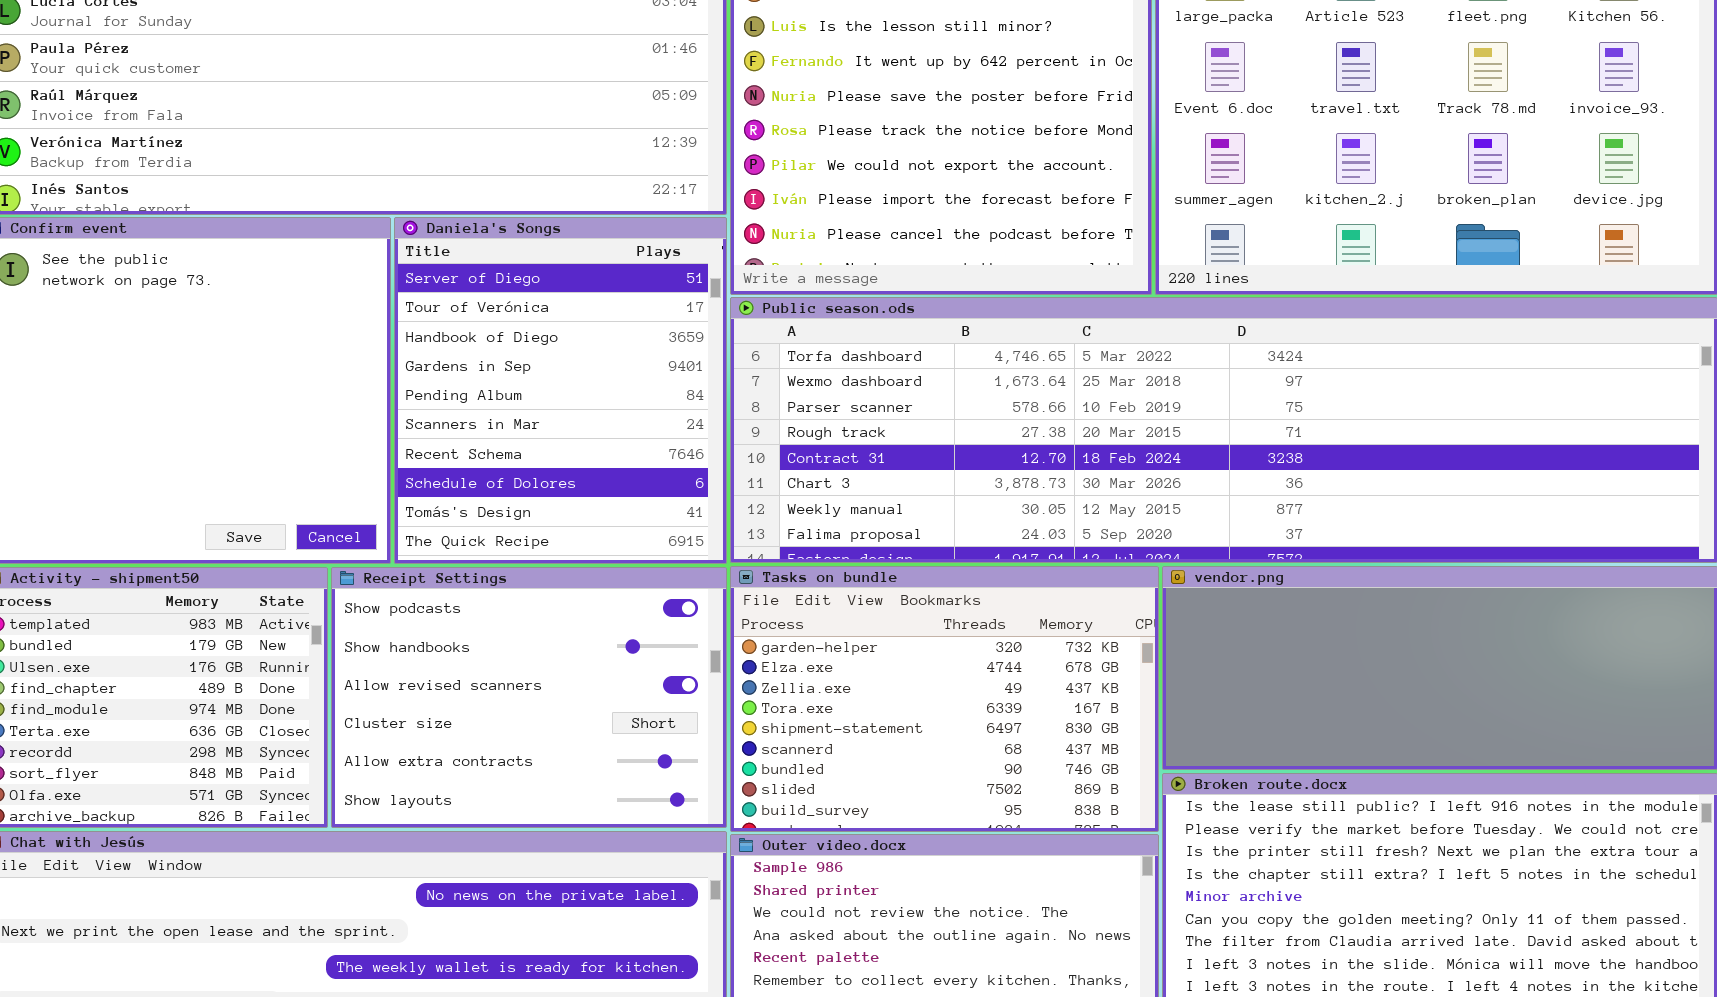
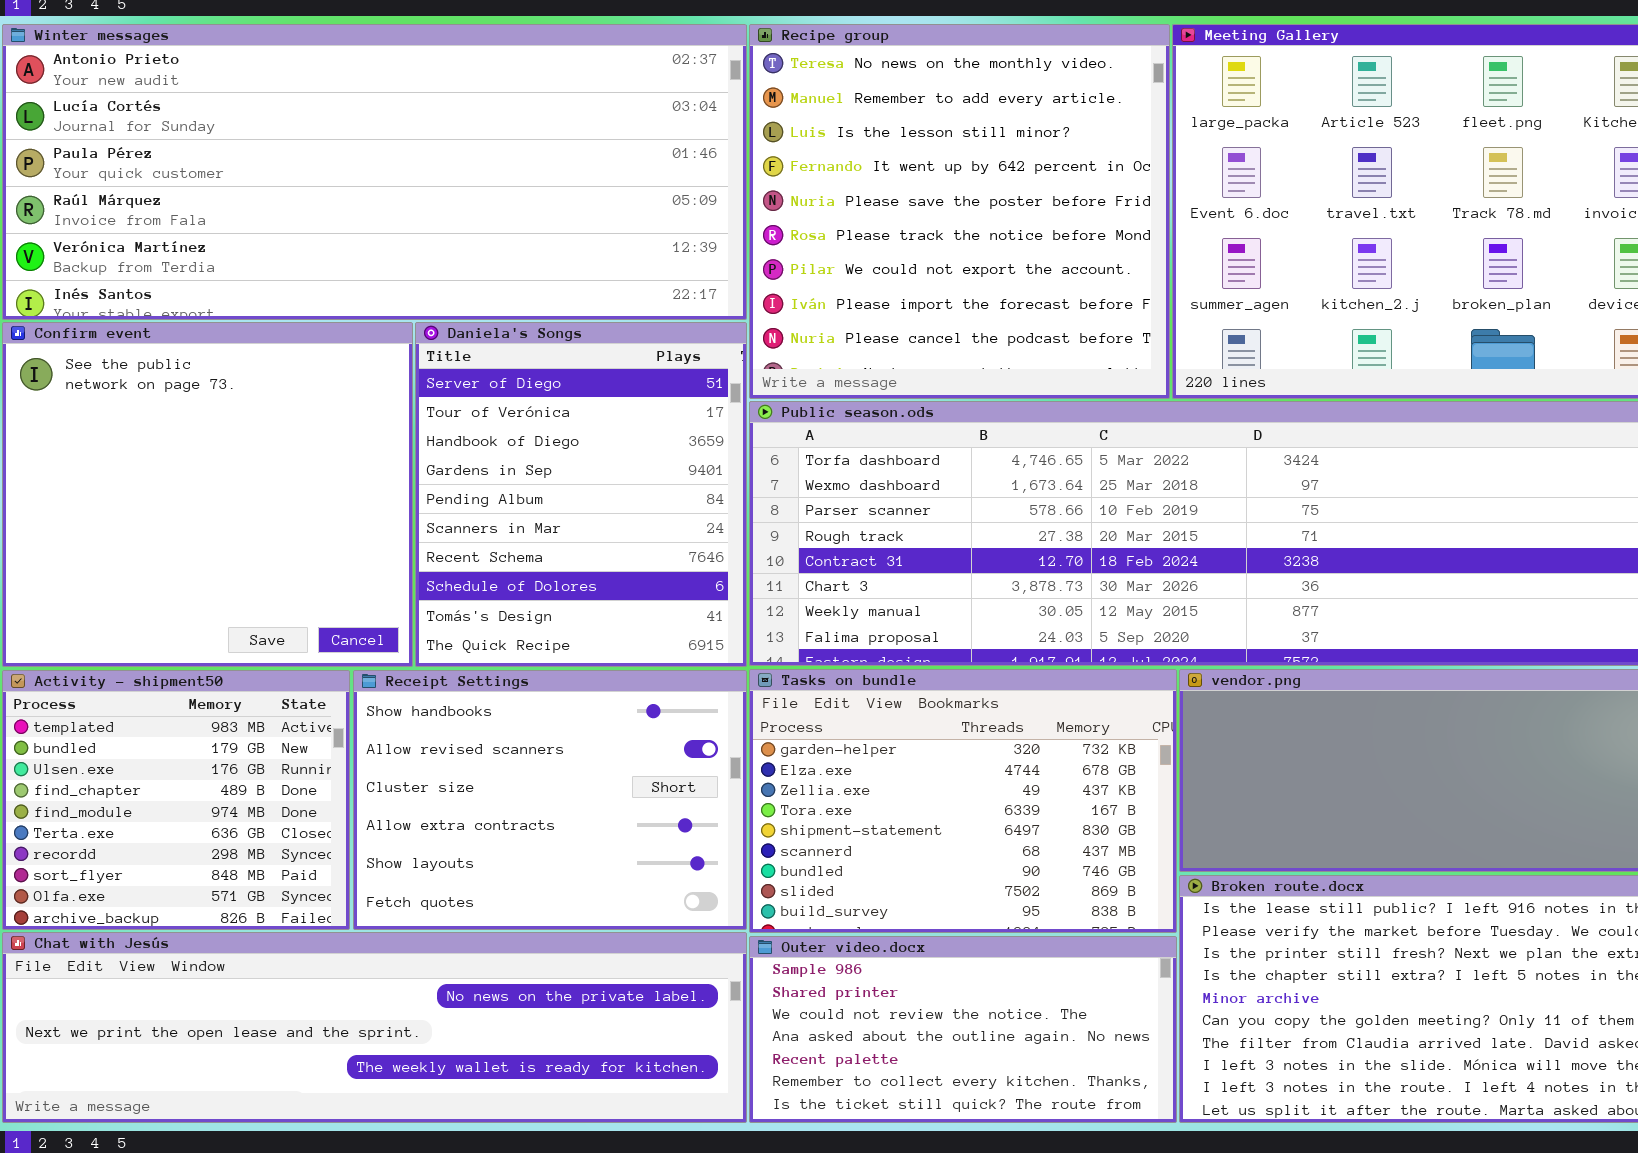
Receipt Settings: [331,567,727,828] -> [353,670,747,930], scrolled down 1 row

